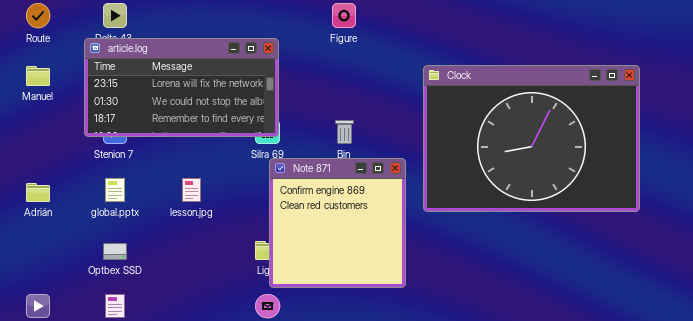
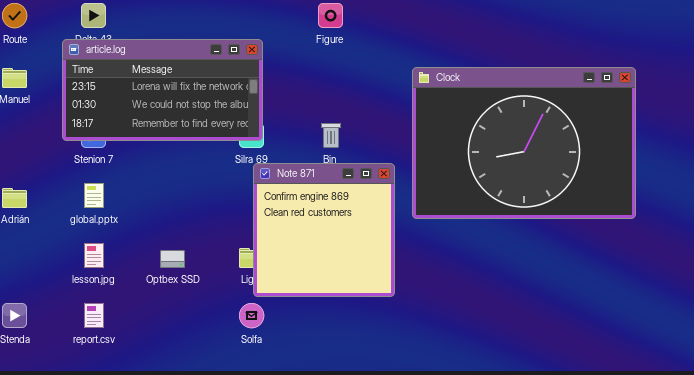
lesson.jpg: [182,178,201,202] -> [84,243,104,268], moved
Optbex SSD: [103,243,127,260] -> [160,250,185,268], moved

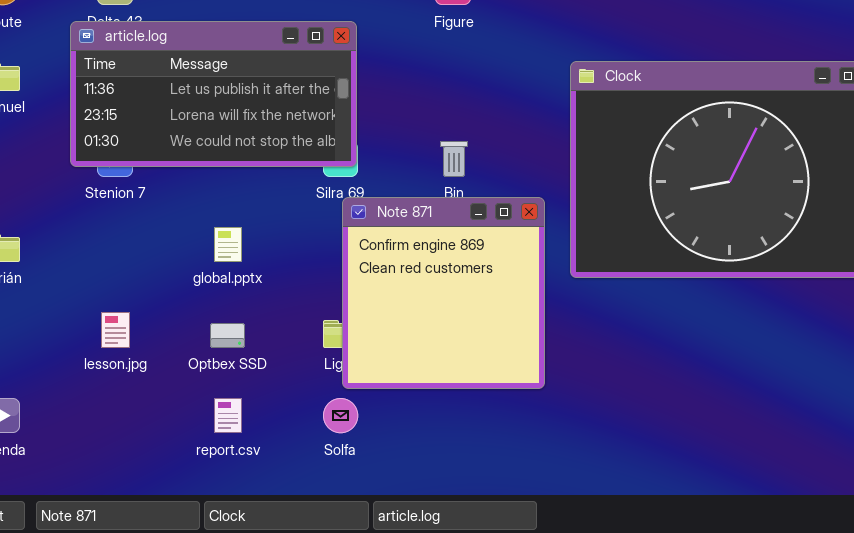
article.log: [62,39,263,141] -> [70,21,357,167], scrolled up 1 row
global.pptx: [84,183,104,208] -> [214,227,242,262], moved
report.csv: [84,303,104,328] -> [214,398,242,433], moved

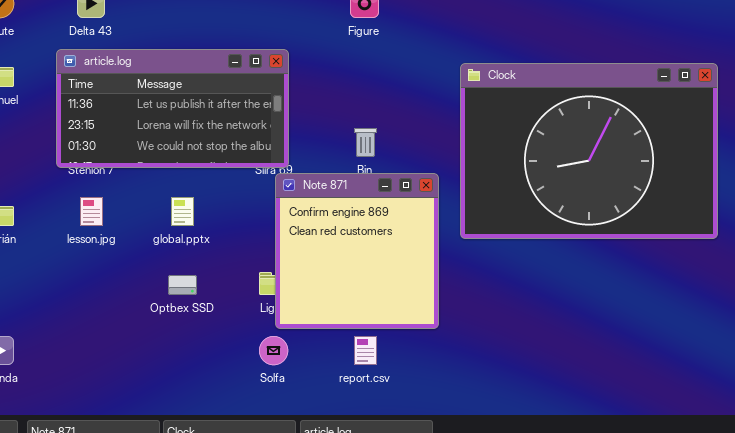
article.log: [70,21,357,167] -> [56,49,289,168], moved
lesson.jpg: [101,312,130,348] -> [80,197,103,226], moved
report.csv: [214,398,242,433] -> [354,336,377,365], moved

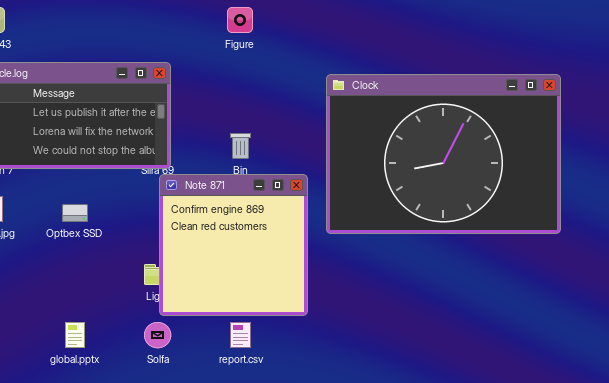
global.pptx: [171,197,194,226] -> [65,322,85,348], moved
Optbex SSD: [168,275,197,295] -> [62,204,88,222], moved

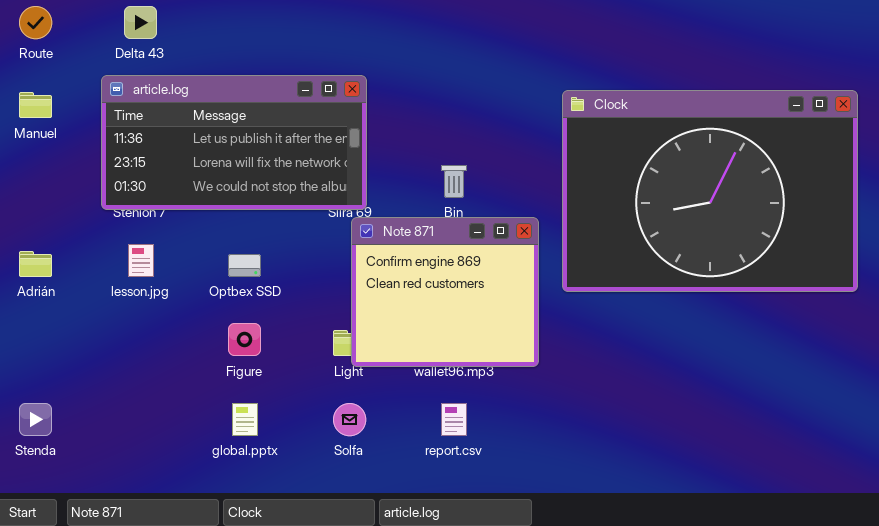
Figure: [227,7,253,33] -> [228,323,261,356], moved
Note 871: [159,174,308,316] -> [351,217,539,367], resized

